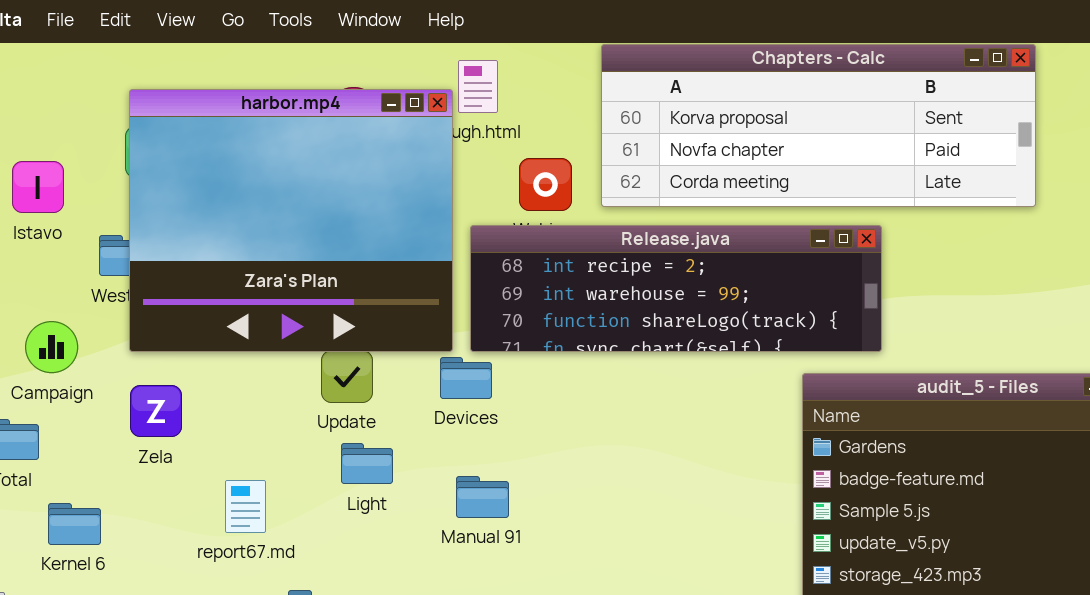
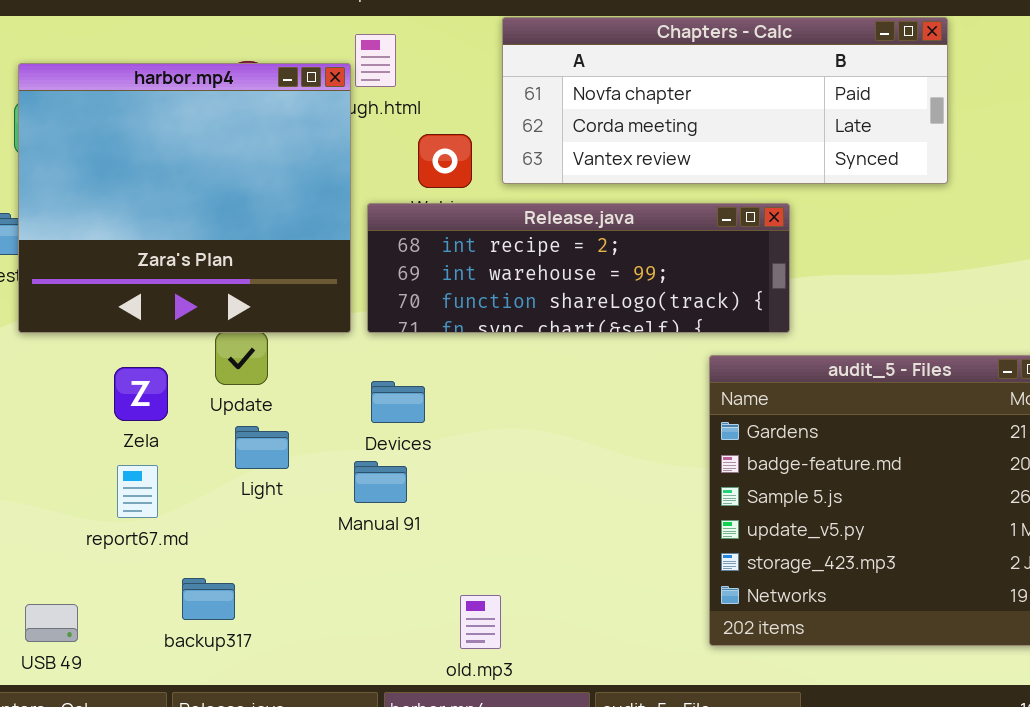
Chapters - Calc: [601,44,1036,207] -> [502,17,948,184], scrolled down 1 row
Devices: [440,357,492,399] -> [371,381,425,423], moved
Zela: [130,385,182,437] -> [114,367,168,421], moved

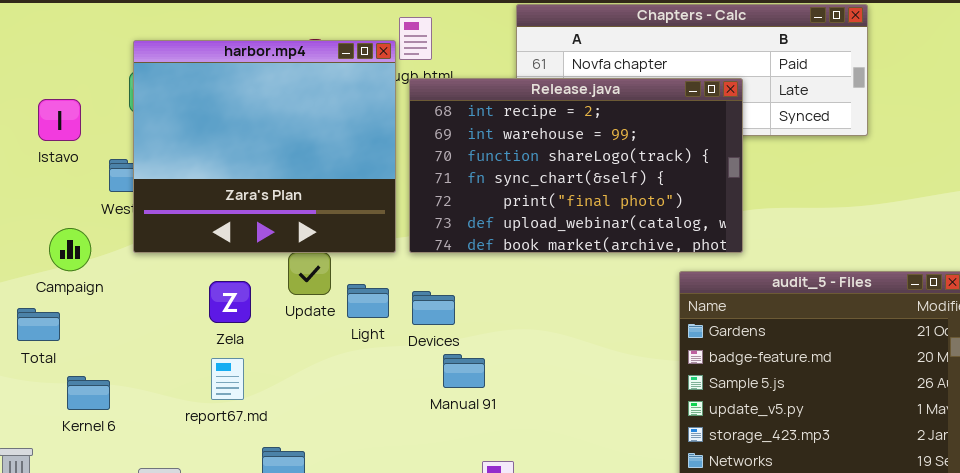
Release.java: [367,203,790,333] -> [409,78,743,253], resized
Light: [235,426,289,469] -> [347,284,389,318], moved
Manual 91: [354,461,407,503] -> [443,354,485,388], moved

